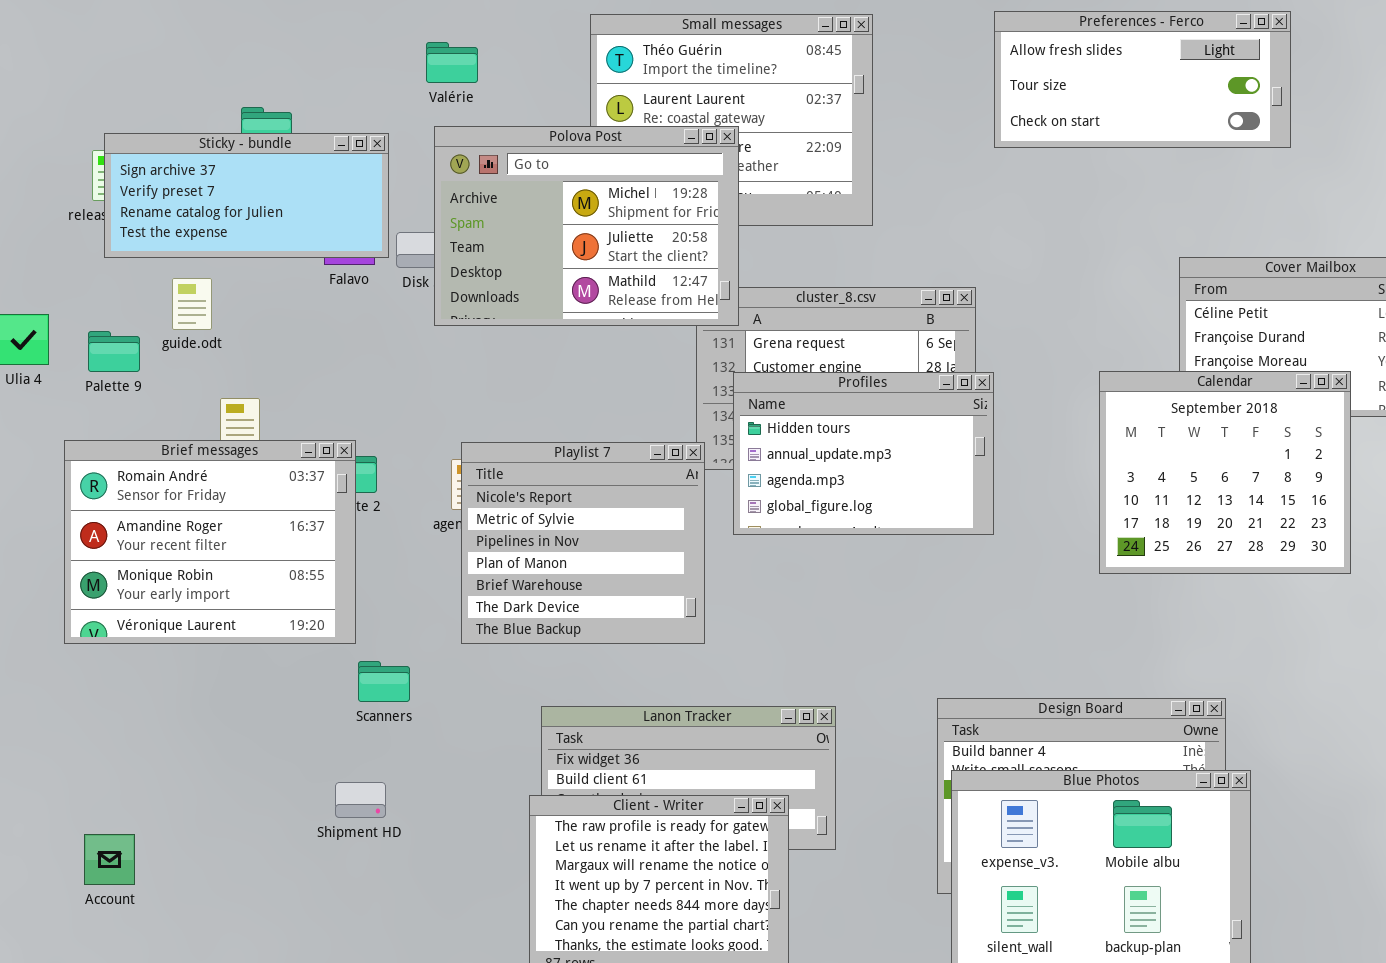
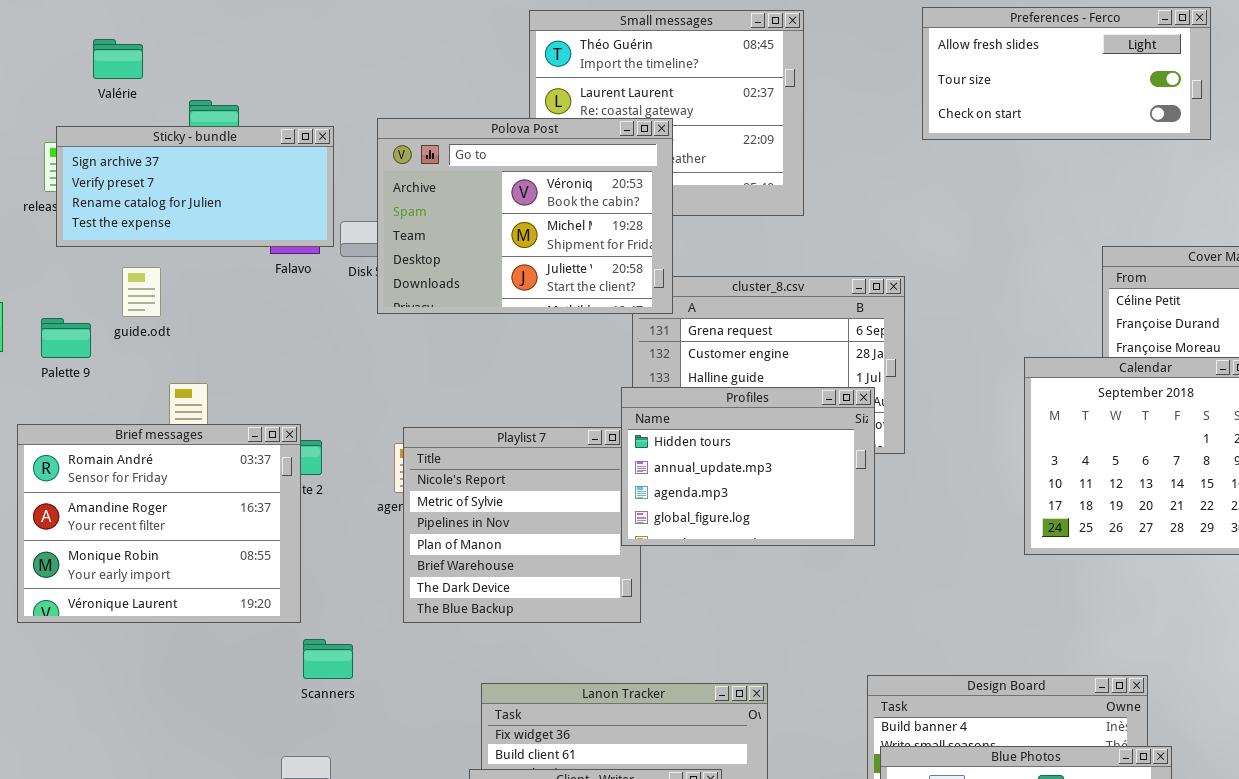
Valérie: [426,42,478,83] -> [93,39,143,79], moved
Polova Post: [434,126,739,326] -> [377,118,673,314], scrolled up 1 row
Profiles: [733,372,994,535] -> [621,387,875,546], moved

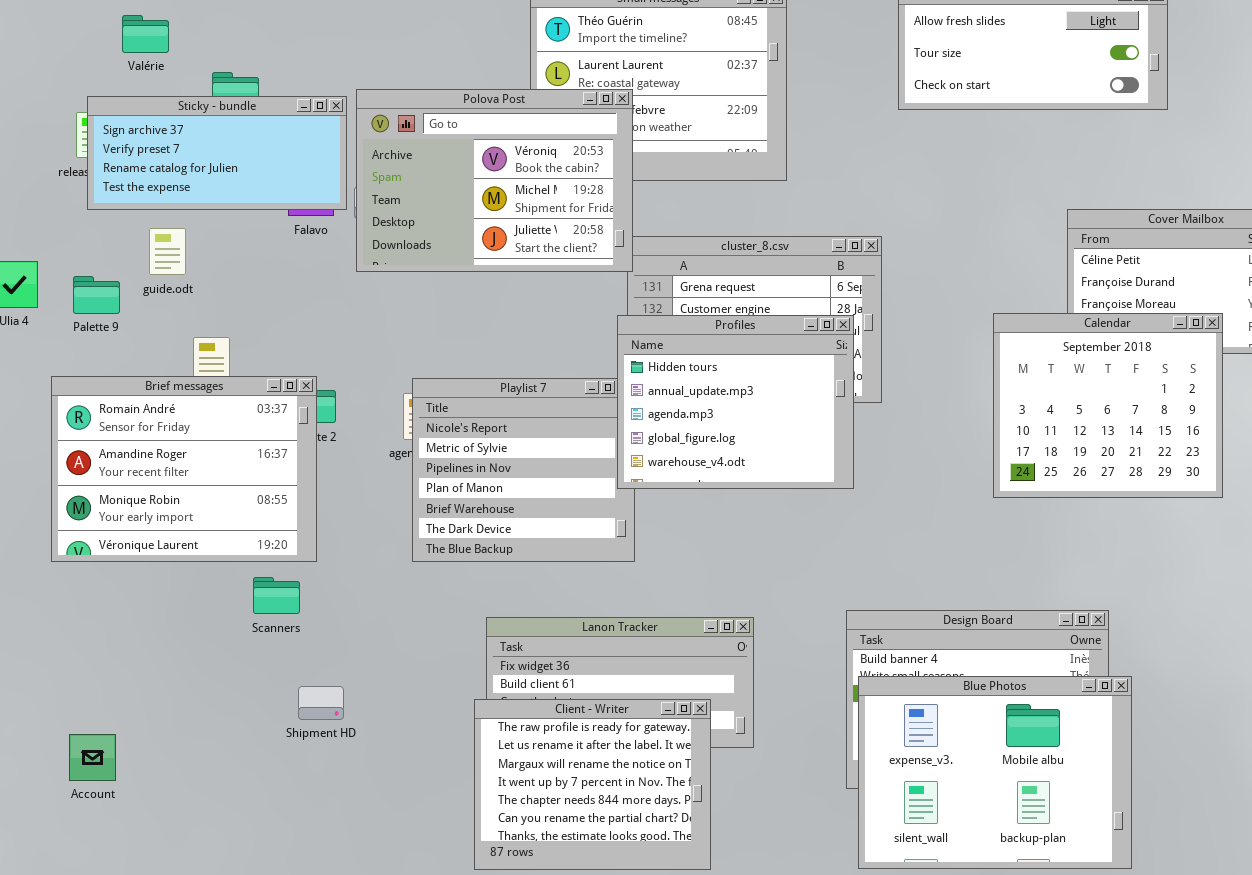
Polova Post: [377,118,673,314] -> [356,89,633,272], moved
Profiles: [621,387,875,546] -> [617,315,854,489], resized
Scanners: [303,639,353,679] -> [253,577,300,614], moved

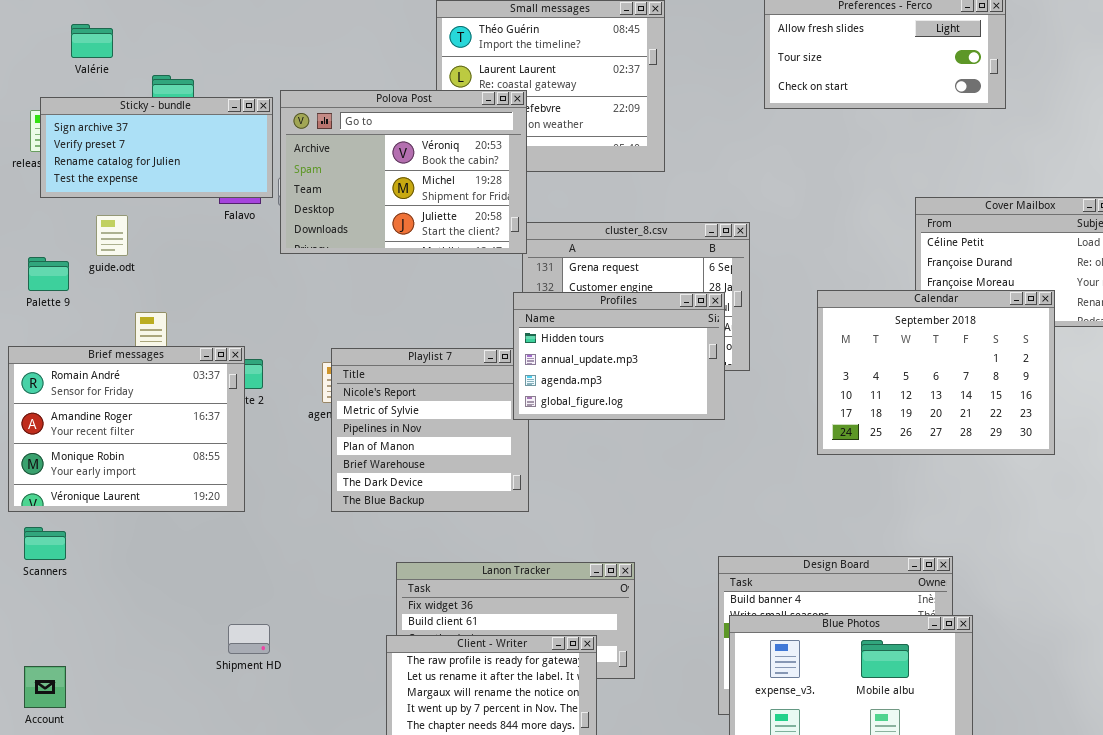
Calendar: [993,313,1223,498] -> [817,290,1055,455], resized
Profiles: [617,315,854,489] -> [513,292,725,420], resized
Scanners: [253,577,300,614] -> [24,527,66,560], moved

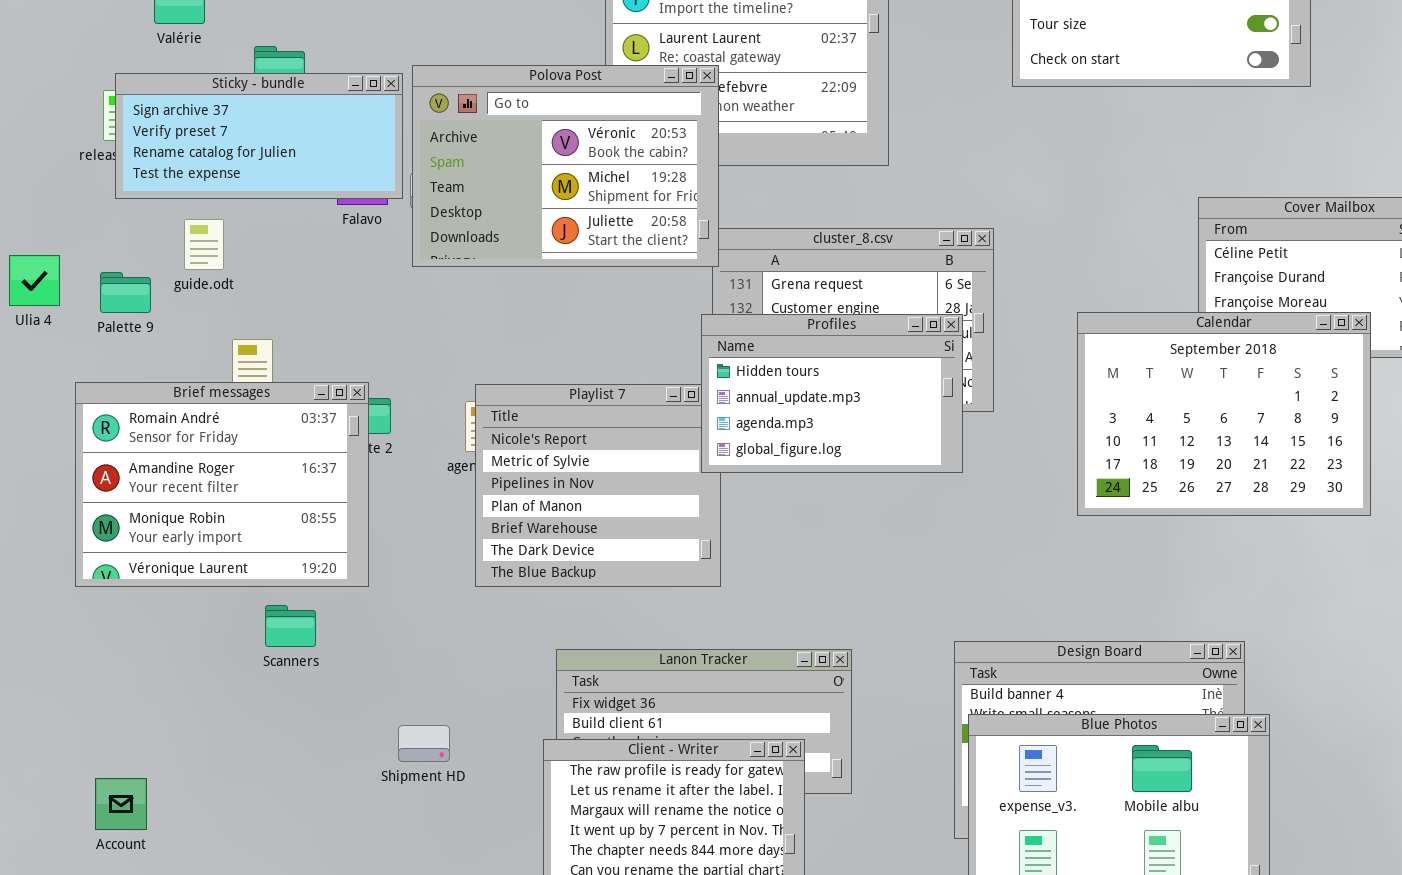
Scanners: [24,527,66,560] -> [265,605,316,647], moved
Shipment HD: [228,624,270,654] -> [398,725,450,762], moved

